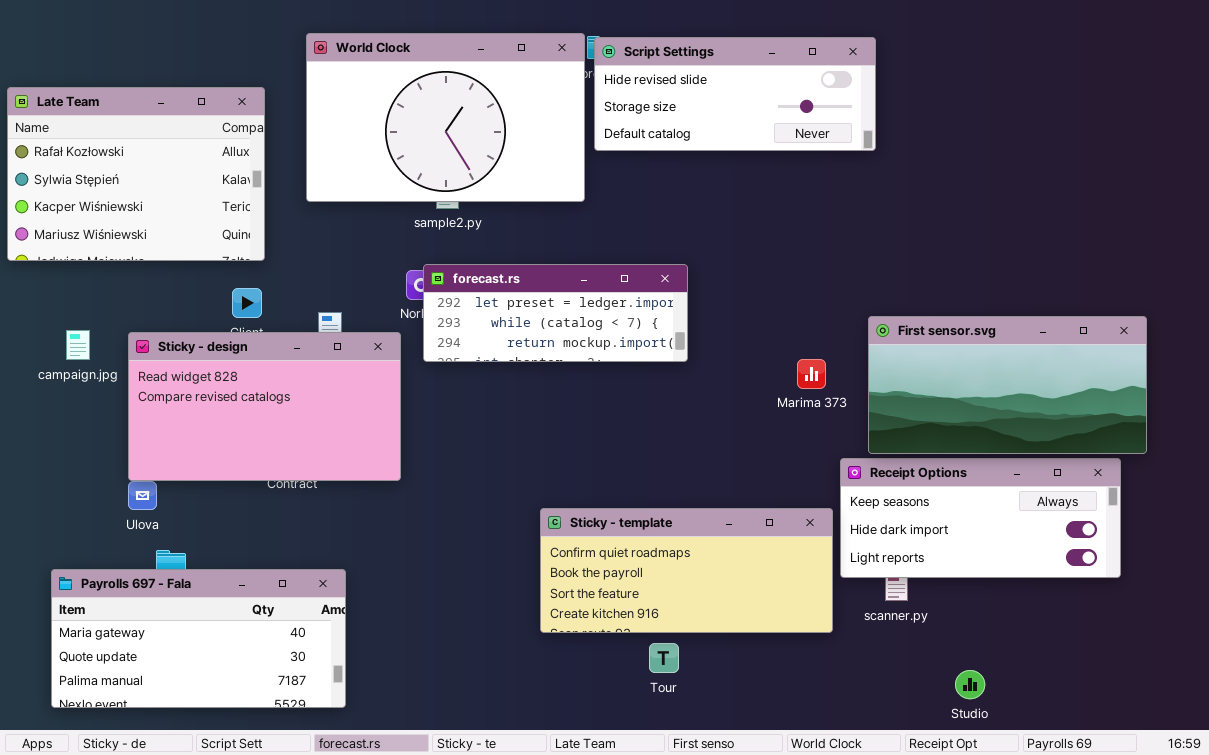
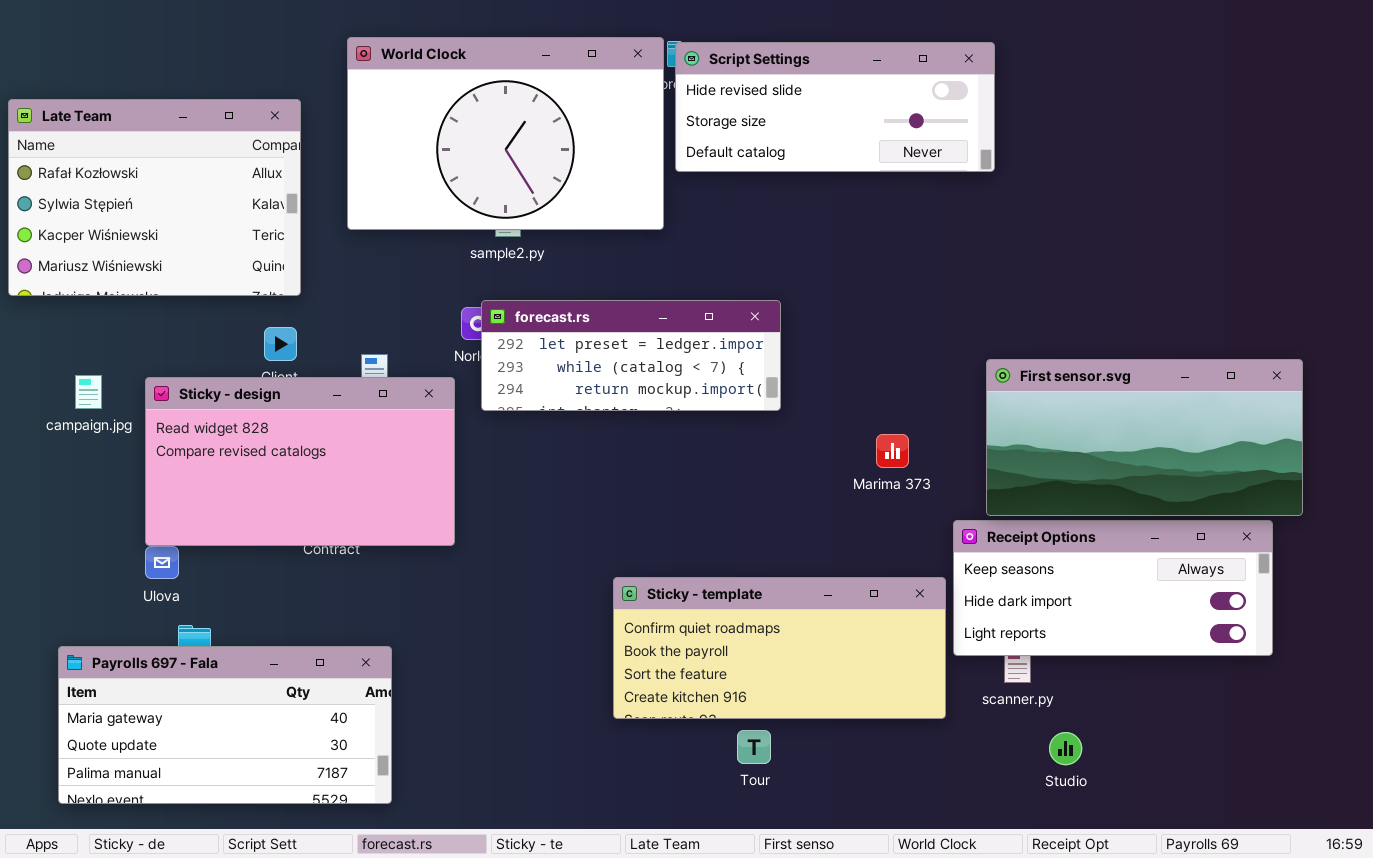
Marima 373: [797,359,826,389] -> [876,434,909,468], moved
Studio: [955,670,985,699] -> [1049,732,1082,765], moved

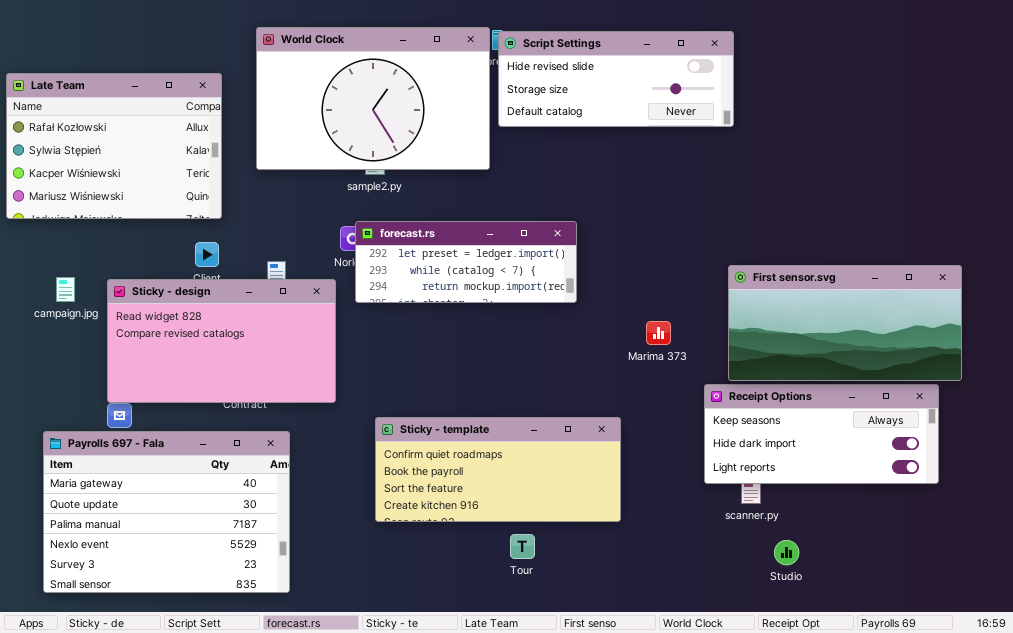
Sticky - template: [613,577,946,719] -> [375,417,621,522], moved
Payrolls 697 - Fala: [58,646,392,804] -> [43,431,290,593], resized
Tour: [737,730,771,764] -> [510,534,535,559], moved

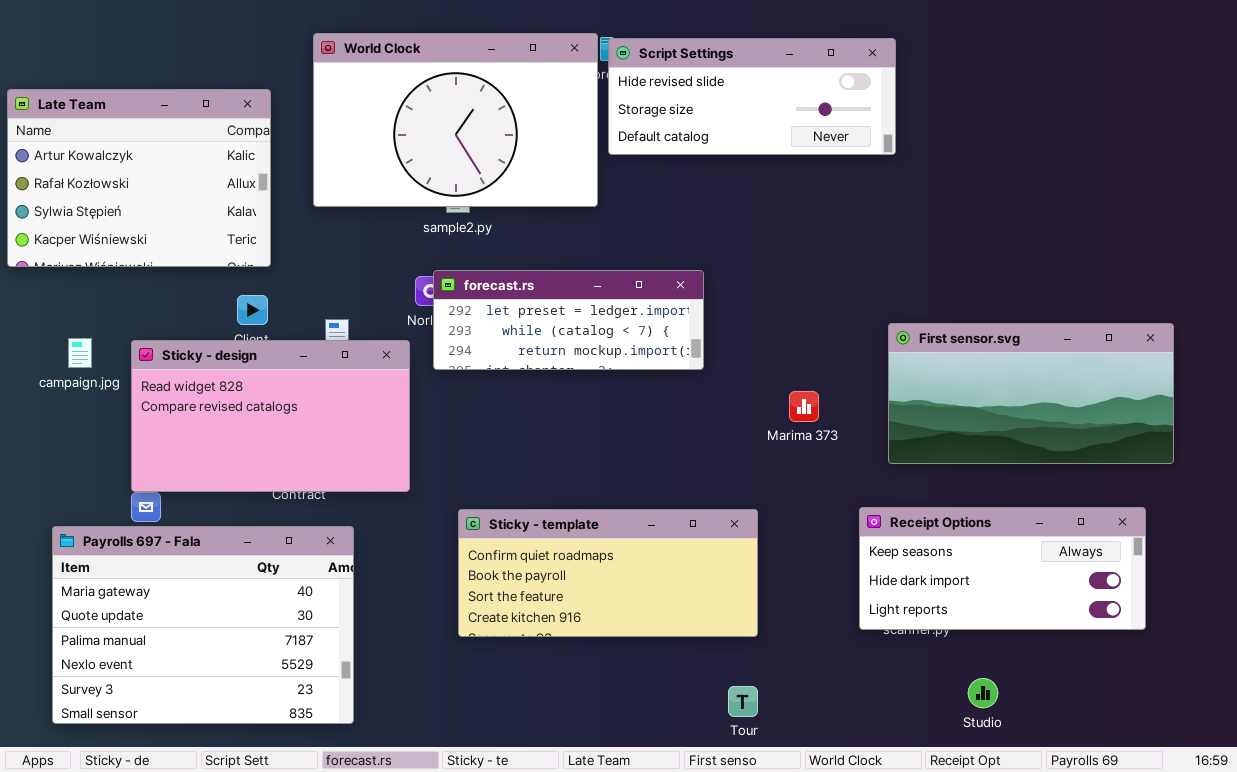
Late Team: [6,73,222,219] -> [7,89,271,267], scrolled up 1 row
Receipt Options: [704,384,939,484] -> [859,507,1146,630], moved
Tour: [510,534,535,559] -> [728,686,758,717], moved
Studio: [774,540,799,565] -> [968,678,998,708], moved

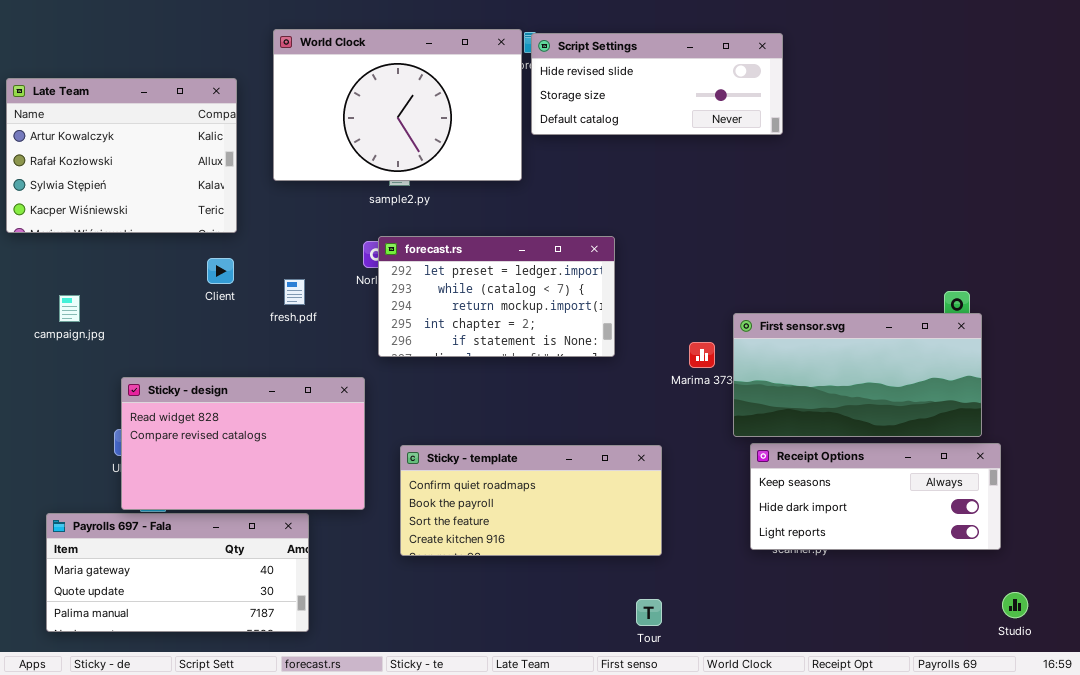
forecast.rs: [433,270,704,370] -> [378,236,615,357], resized
First sensor.svg: [888,323,1174,464] -> [733,313,982,437], moved
Sticky - design: [131,340,410,492] -> [121,377,365,510], moved
Payrolls 697 - Fala: [52,526,354,724] -> [46,513,309,632], resized
Studio: [968,678,998,708] -> [1002,592,1028,618], moved

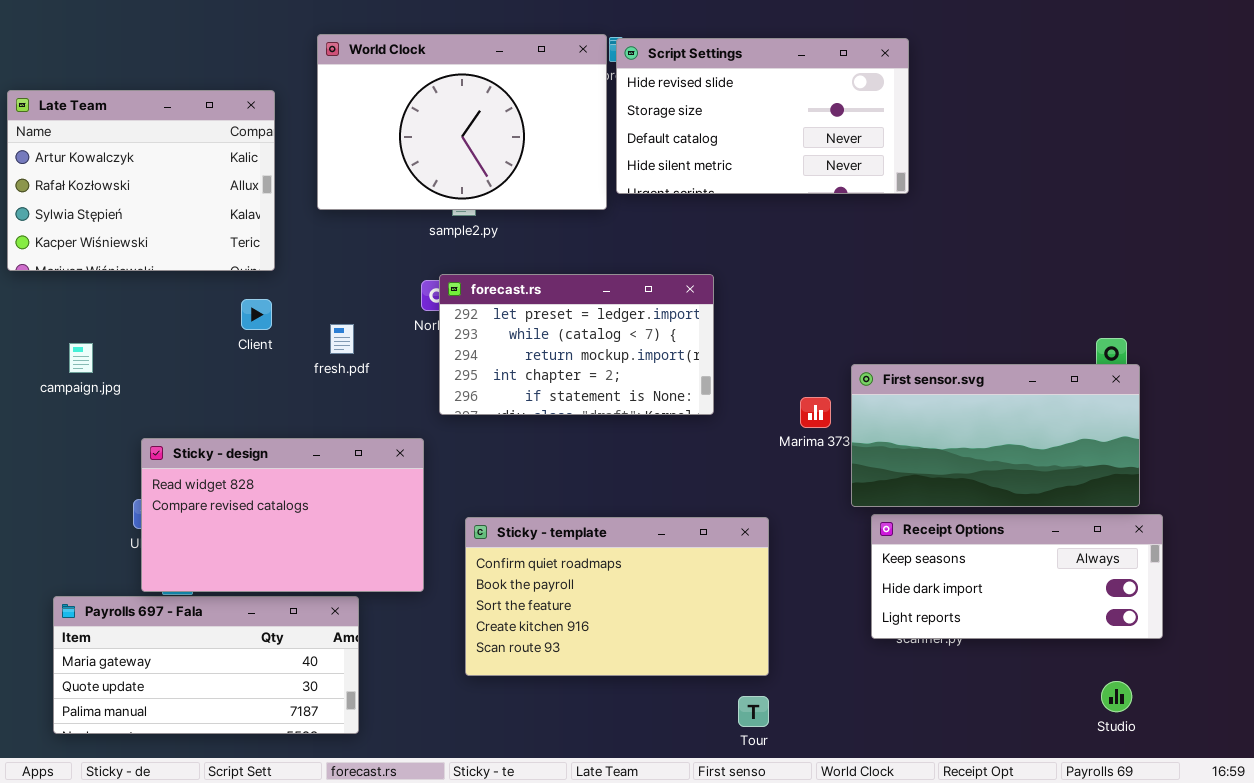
Script Settings: [531,33,783,135] -> [616,38,909,194], resized
Sticky - template: [400,445,662,556] -> [465,517,769,676], resized
Studio: [1002,592,1028,618] -> [1101,681,1132,712], moved

